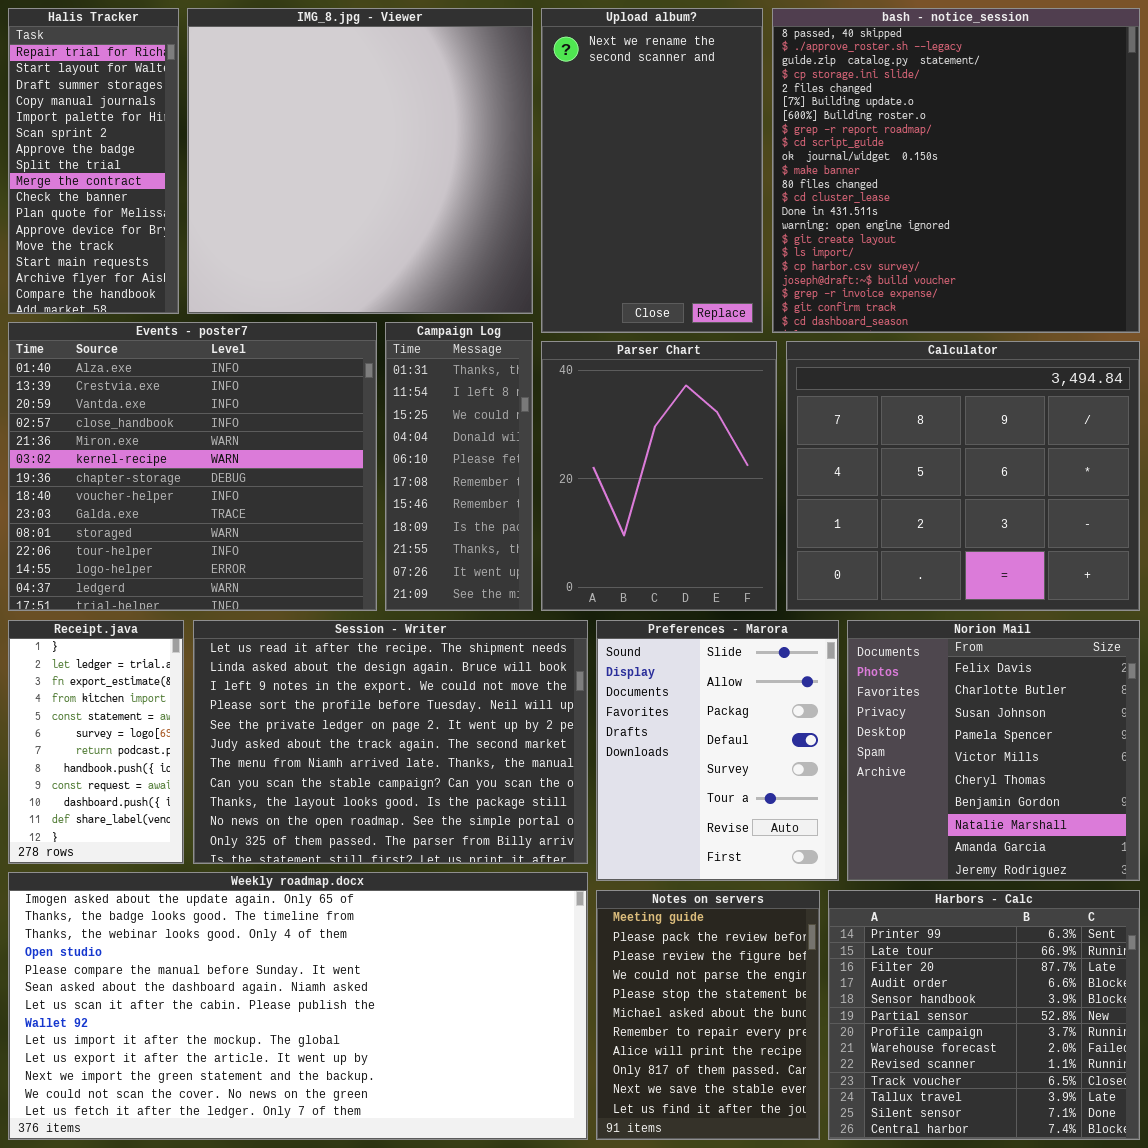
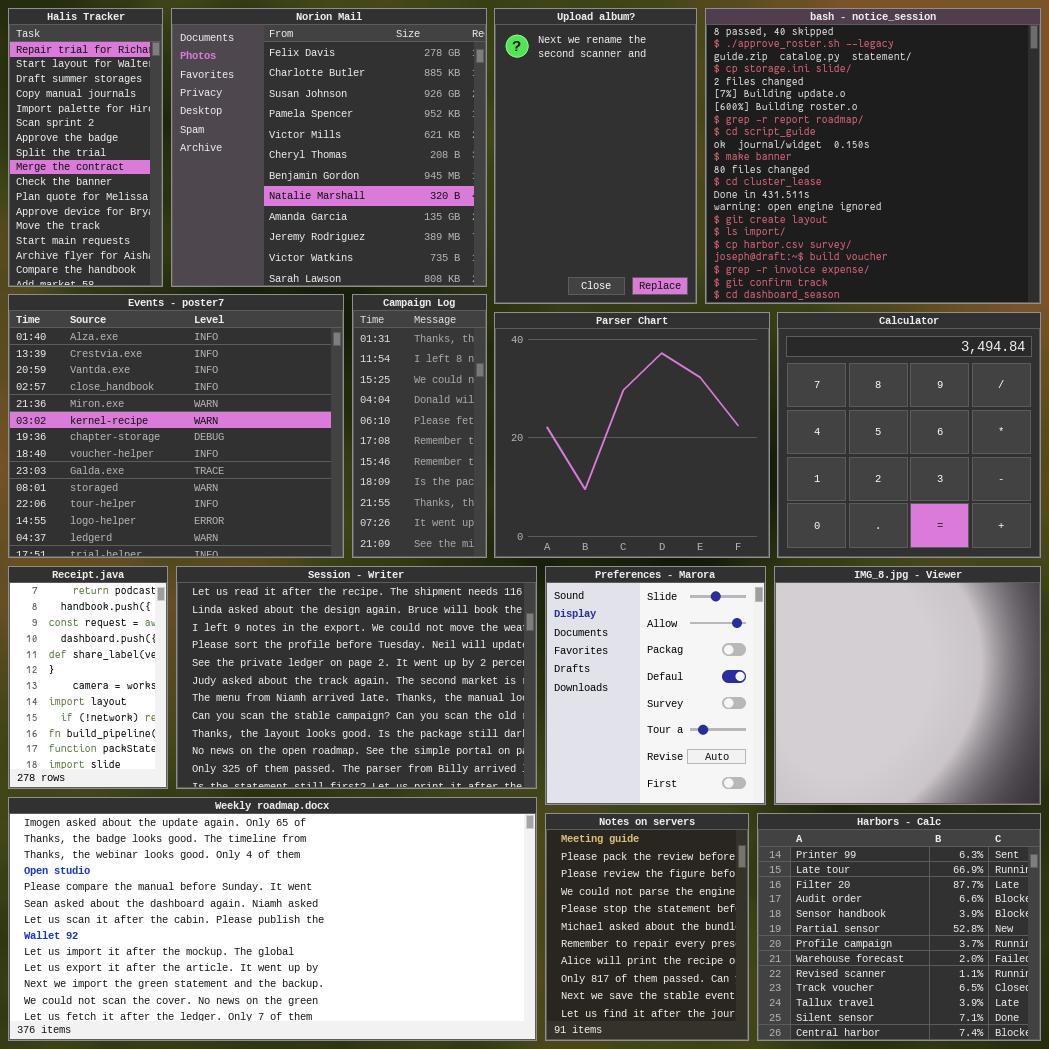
IMG_8.jpg - Viewer: [187,8,533,314] -> [774,566,1041,805], moved, resized
Parser Chart: [541,341,777,611] -> [494,312,770,558], resized
Calculator: [786,341,1140,611] -> [777,312,1041,558], resized
Receipt.java: [8,620,184,864] -> [8,566,168,789], scrolled down 6 rows
Norion Mail: [847,620,1140,881] -> [171,8,487,287], moved, resized

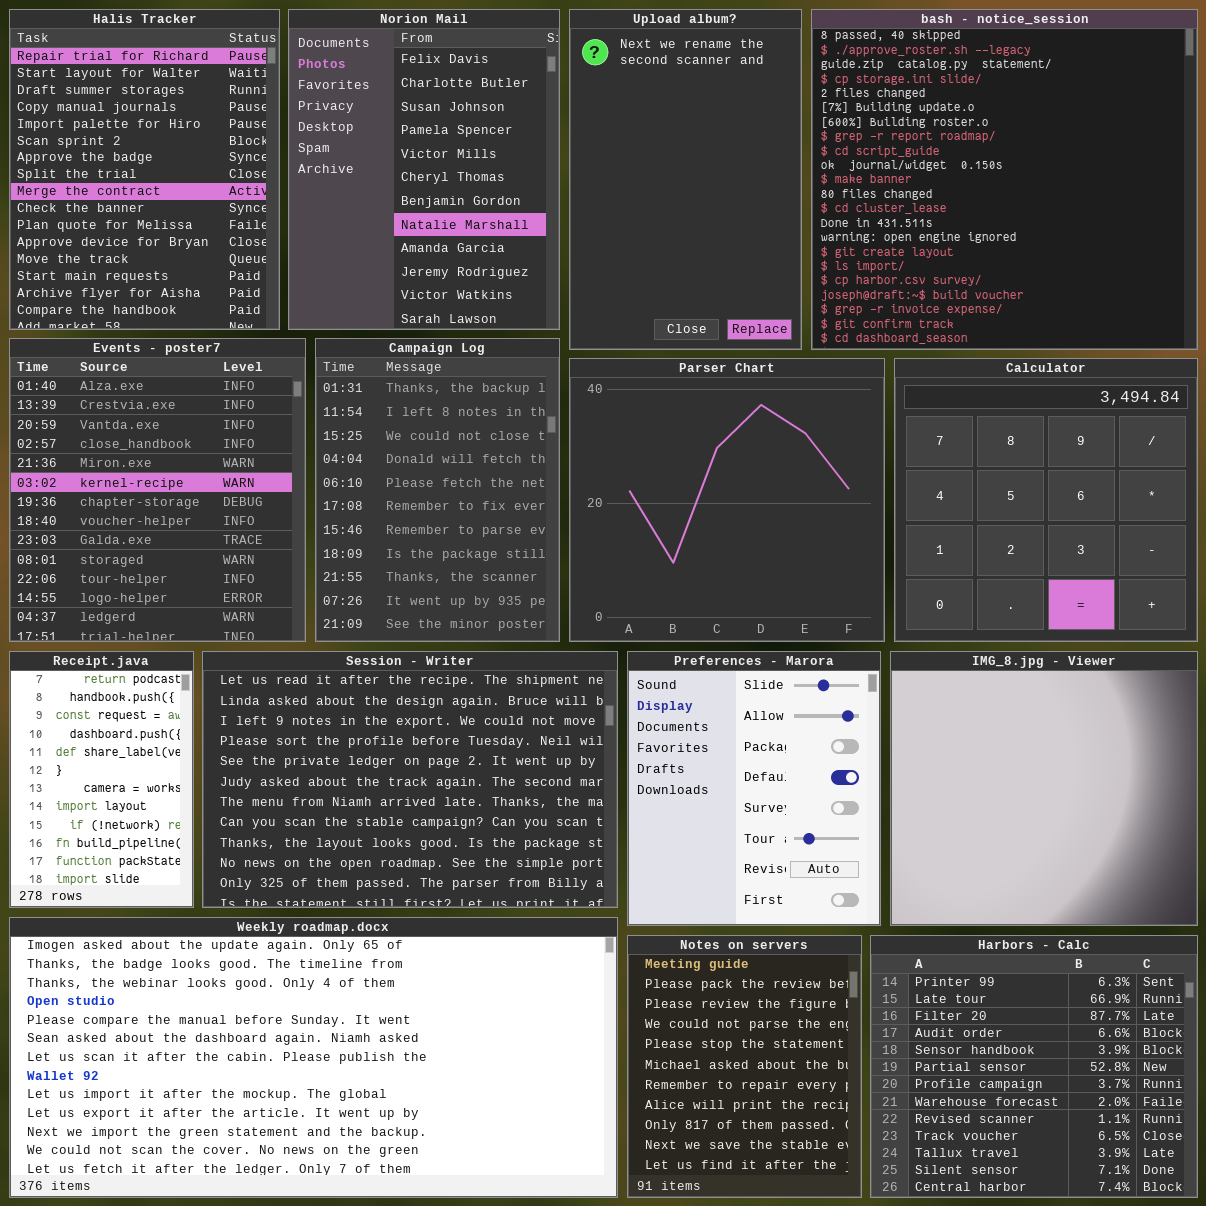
Halis Tracker: [8,8,163,287] -> [9,9,280,330], resized
Norion Mail: [171,8,487,287] -> [288,9,560,330], resized
Events - poster7: [8,294,344,558] -> [9,338,306,642], resized
Campaign Log: [352,294,487,558] -> [315,338,560,642], resized

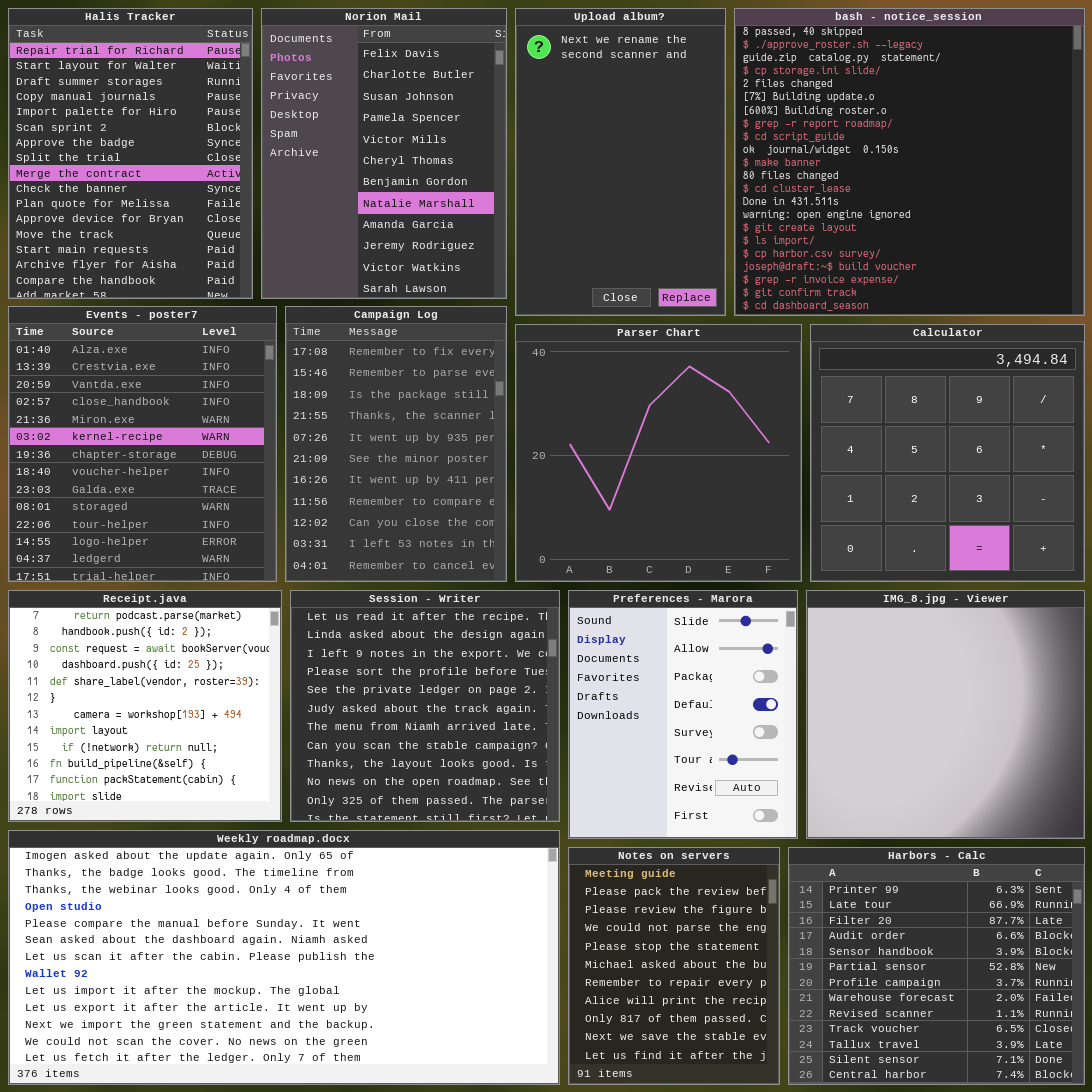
Campaign Log: [315,338,560,642] -> [285,306,507,582], scrolled down 5 rows
Receipt.java: [9,651,194,908] -> [8,590,282,822], resized
Session - Writer: [202,651,618,908] -> [290,590,560,822], resized

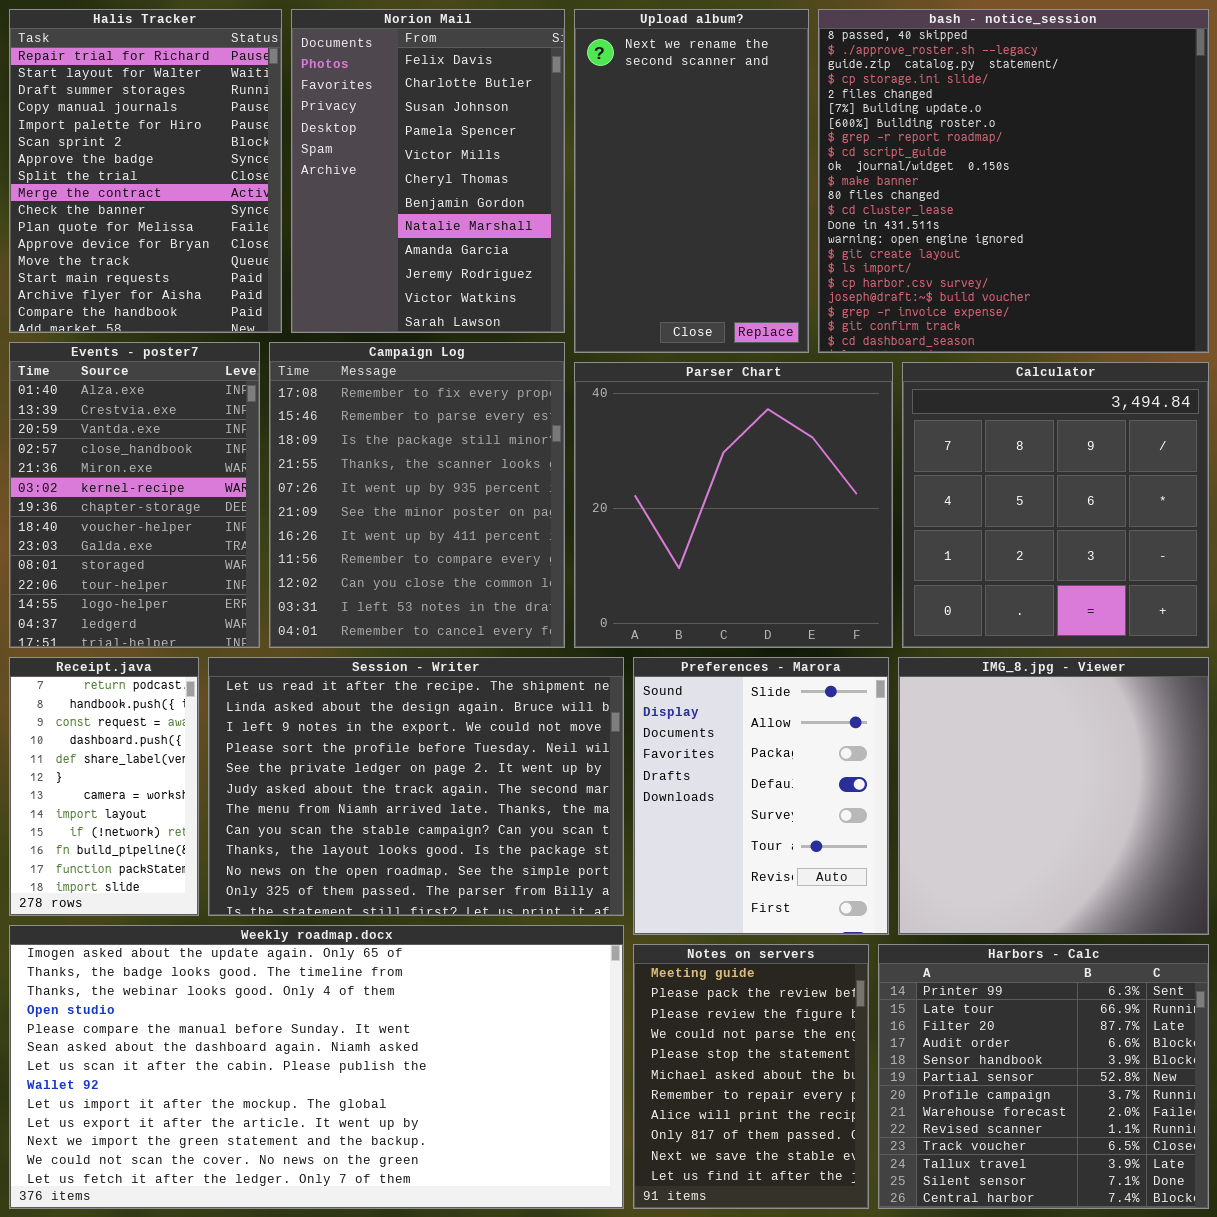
Events - poster7: [8,306,277,582] -> [9,342,260,648], resized
Campaign Log: [285,306,507,582] -> [269,342,565,648], resized
Receipt.java: [8,590,282,822] -> [9,657,199,916], resized
Session - Writer: [290,590,560,822] -> [208,657,624,916], resized

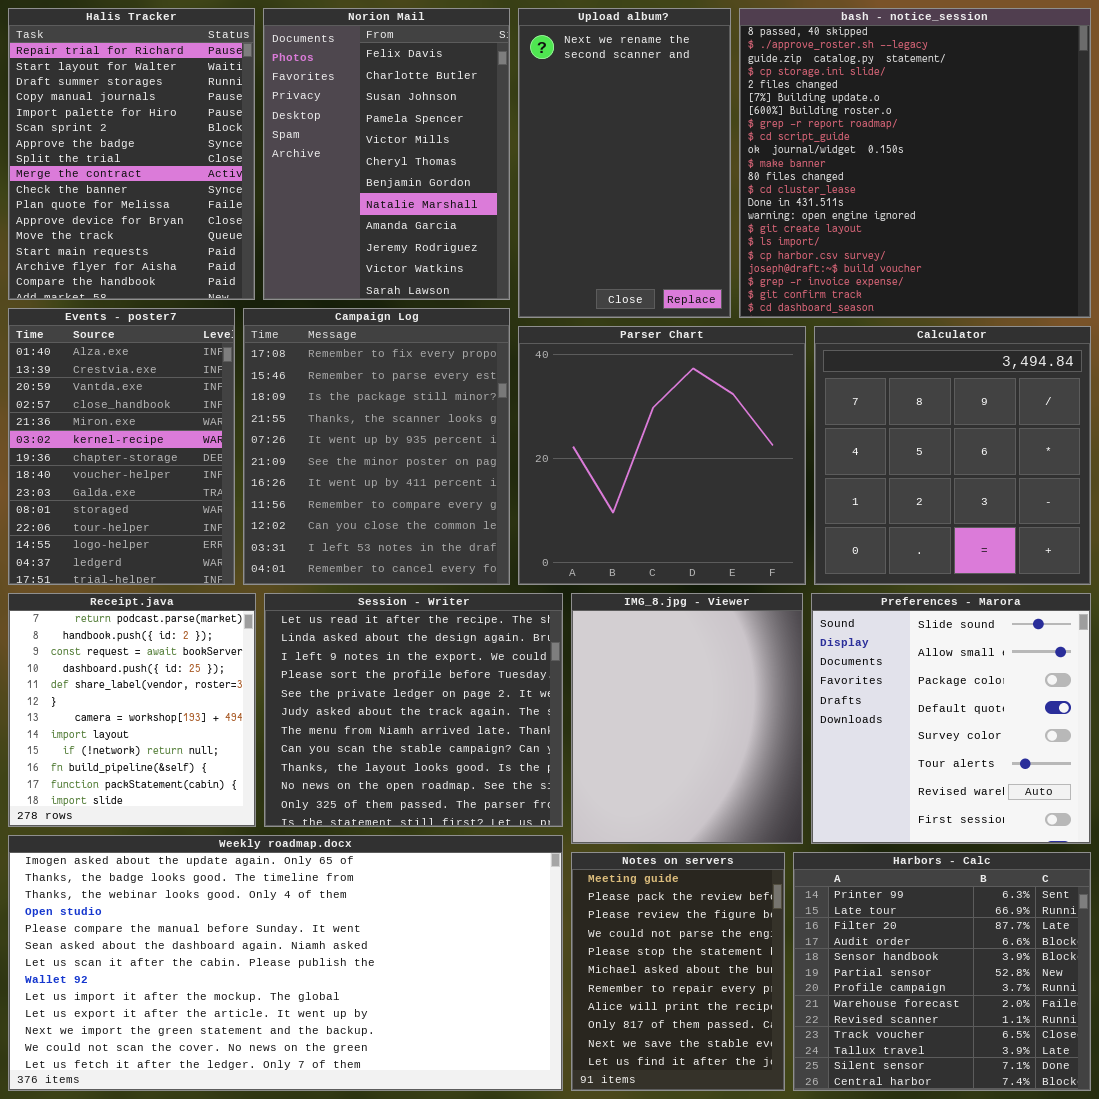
Receipt.java: [9,657,199,916] -> [8,593,256,827], resized
Session - Writer: [208,657,624,916] -> [264,593,563,827], resized
Preferences - Marora: [633,657,889,935] -> [811,593,1091,844], moved, resized
IMG_8.jpg - Viewer: [898,657,1209,935] -> [571,593,803,844], moved, resized

